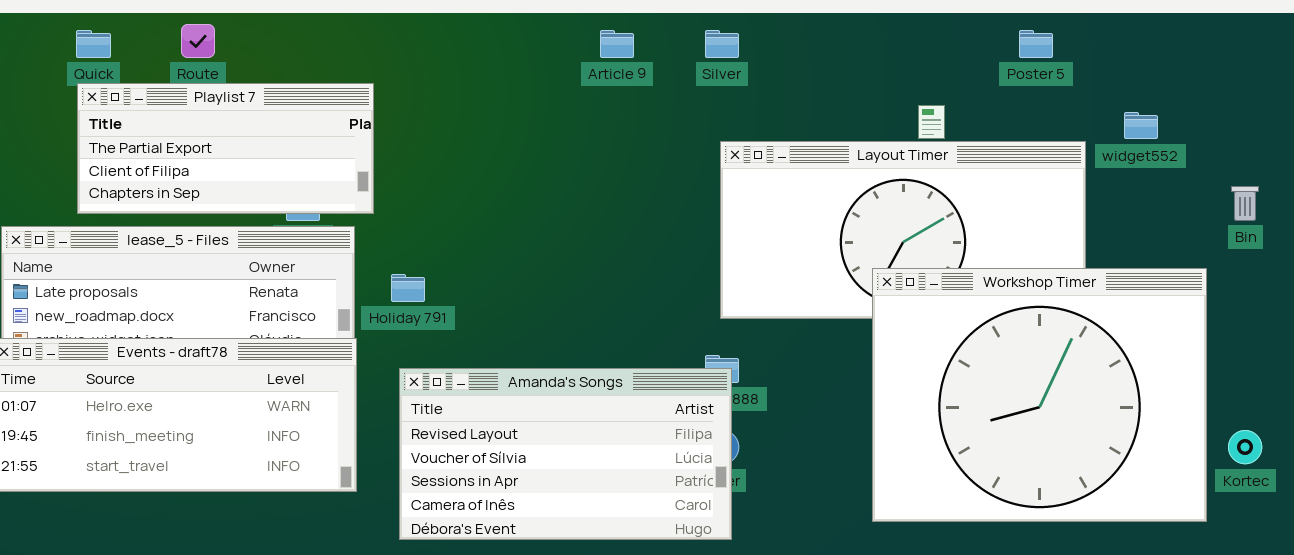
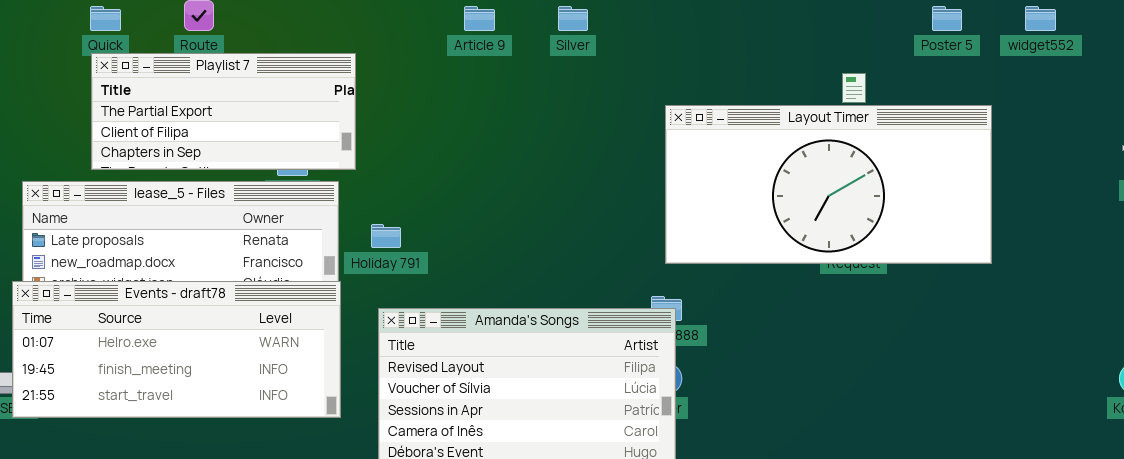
Article 9: [600,30,634,58] -> [464,6,495,31], moved
Silver: [705,30,739,58] -> [558,6,588,31], moved
widget552: [1124,112,1158,139] -> [1025,6,1056,31], moved
Workshop Timer: [872,268,1207,522] -> none, closed

